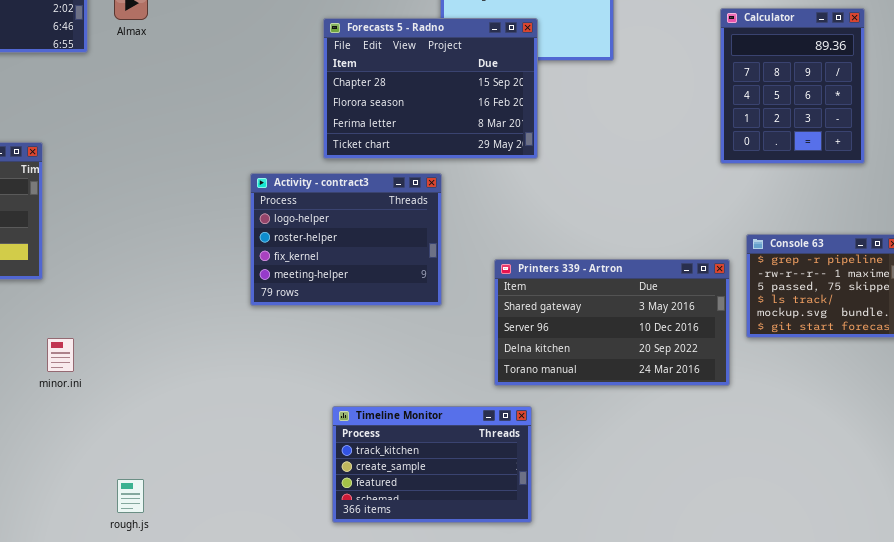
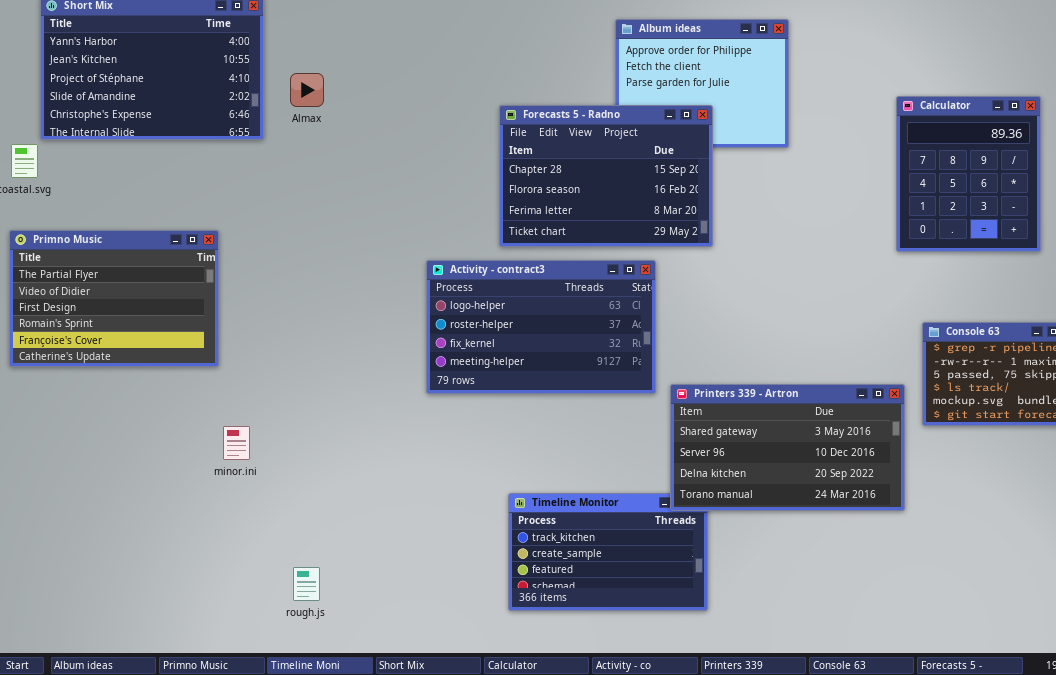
Activity - contract3: [250,173,442,306] -> [426,260,656,394], resized
Printers 339 - Artron: [494,259,730,386] -> [670,384,905,511], moved

